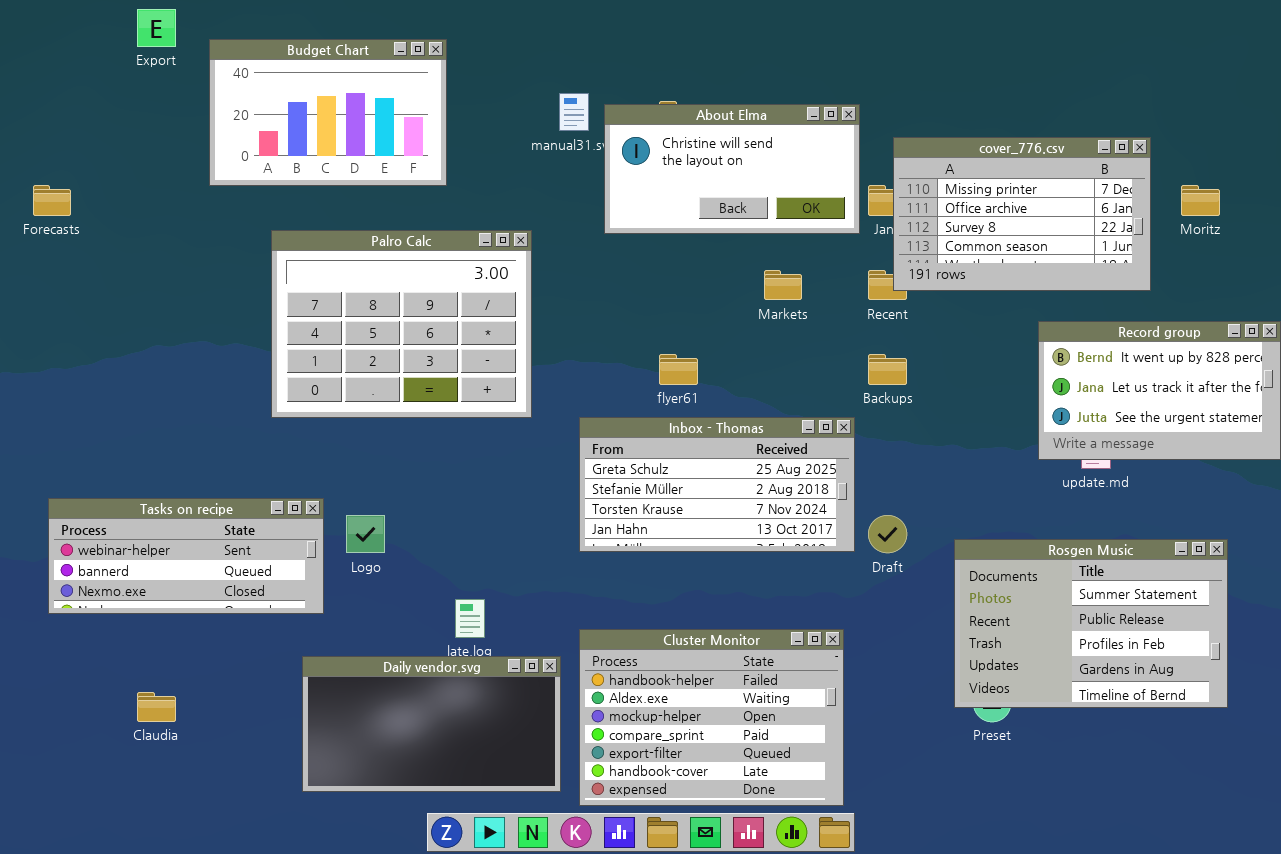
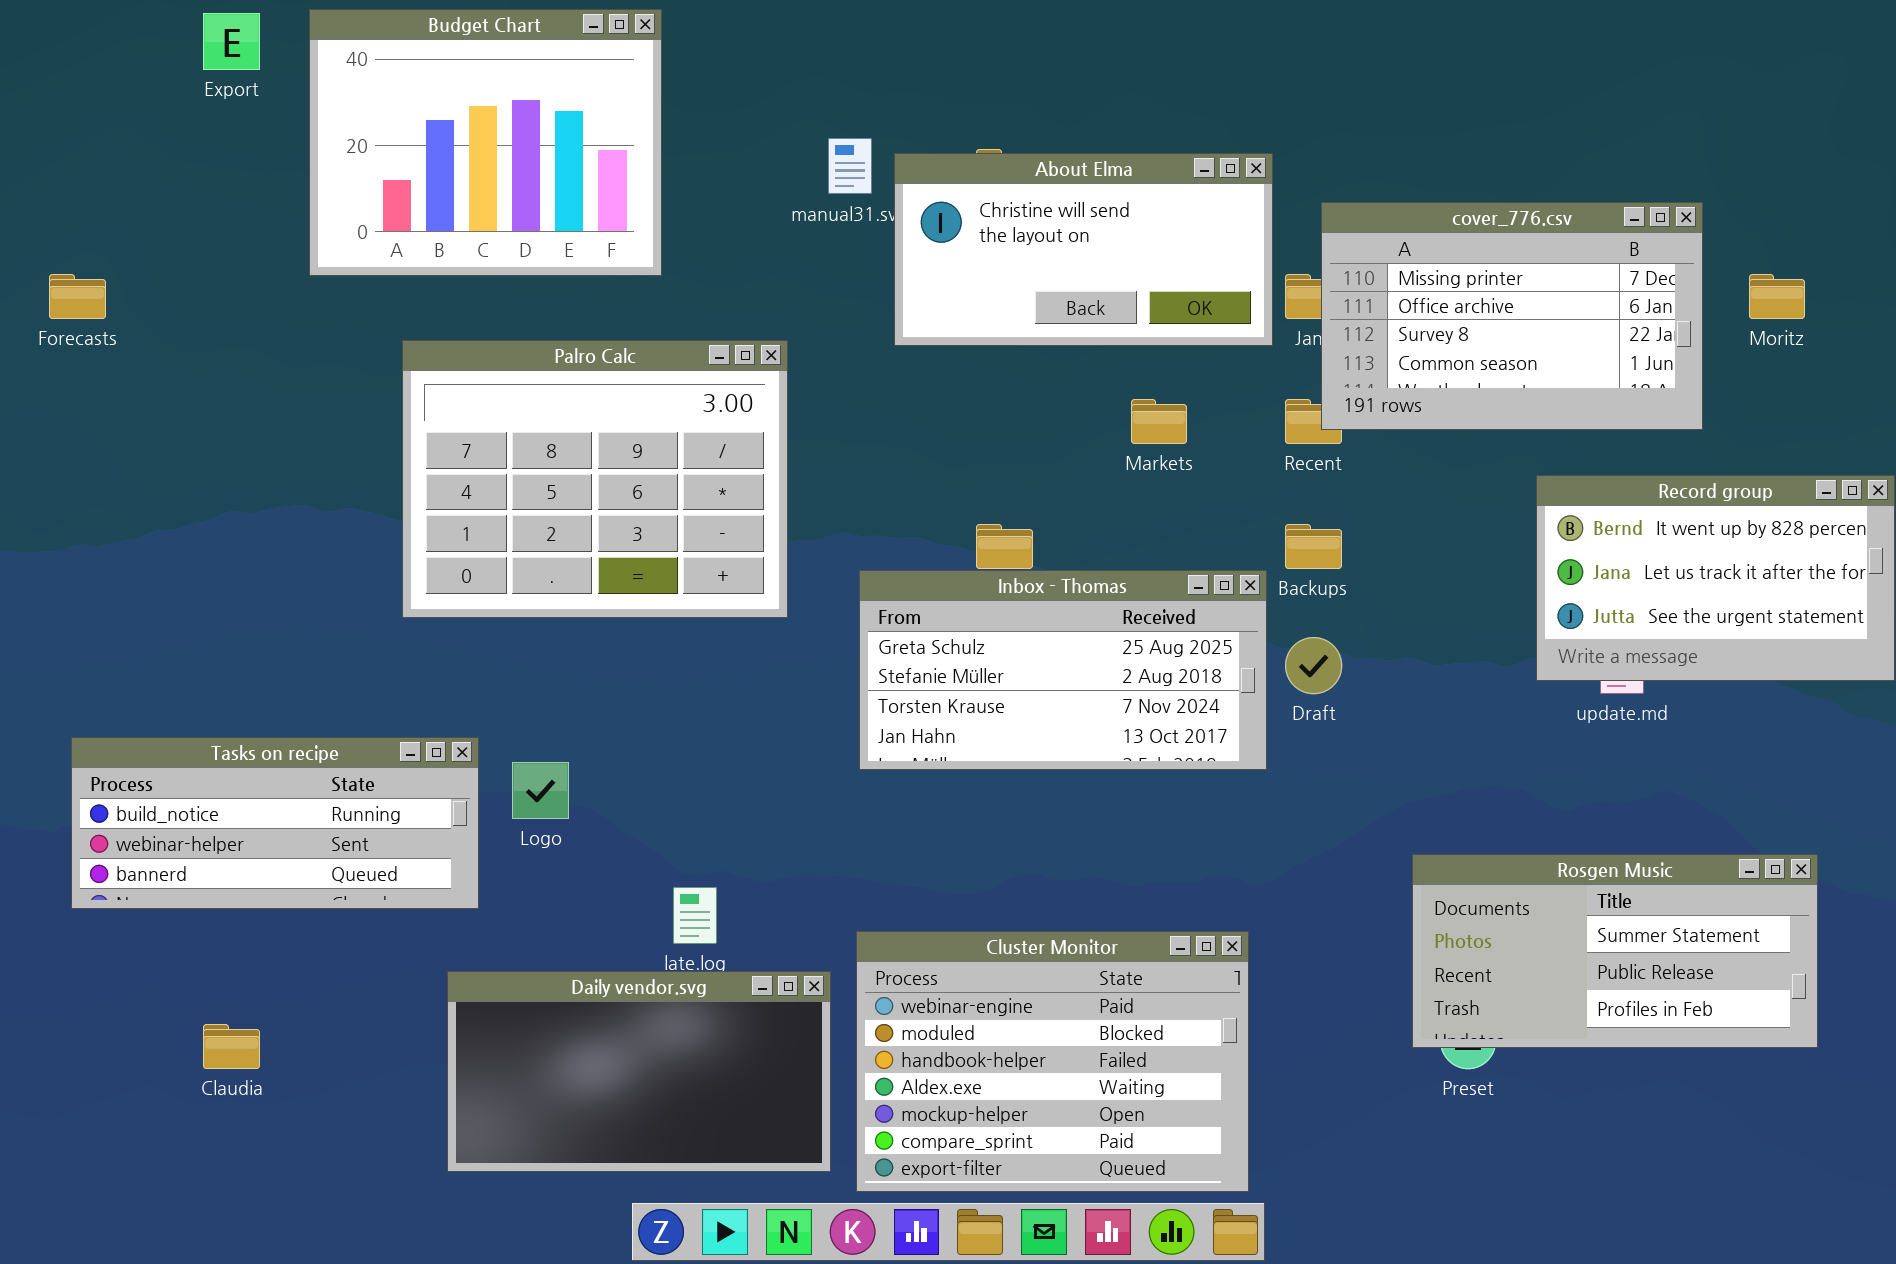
Budget Chart: [209,39,447,186] -> [309,9,662,276], resized
Inbox - Thomas: [579,417,855,552] -> [859,570,1267,770], moved
Tasks on recipe: [48,498,324,614] -> [71,737,479,909], scrolled up 1 row
Draft: [868,515,907,553] -> [1285,637,1342,694], moved
Rosgen Music: [954,539,1228,708] -> [1412,854,1818,1048], resized
Cluster Monitor: [579,629,844,806] -> [856,931,1249,1192], scrolled up 2 rows

